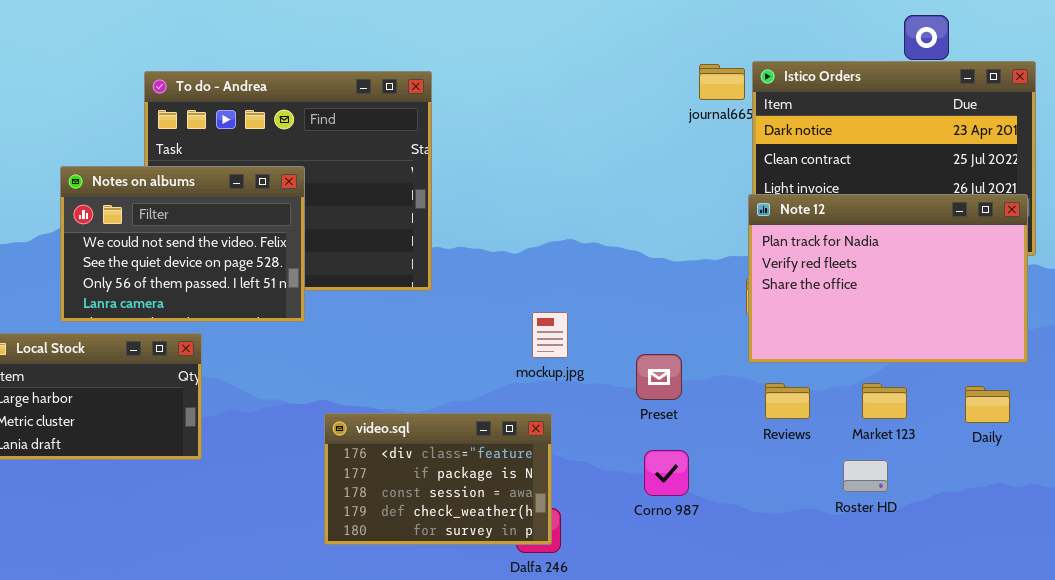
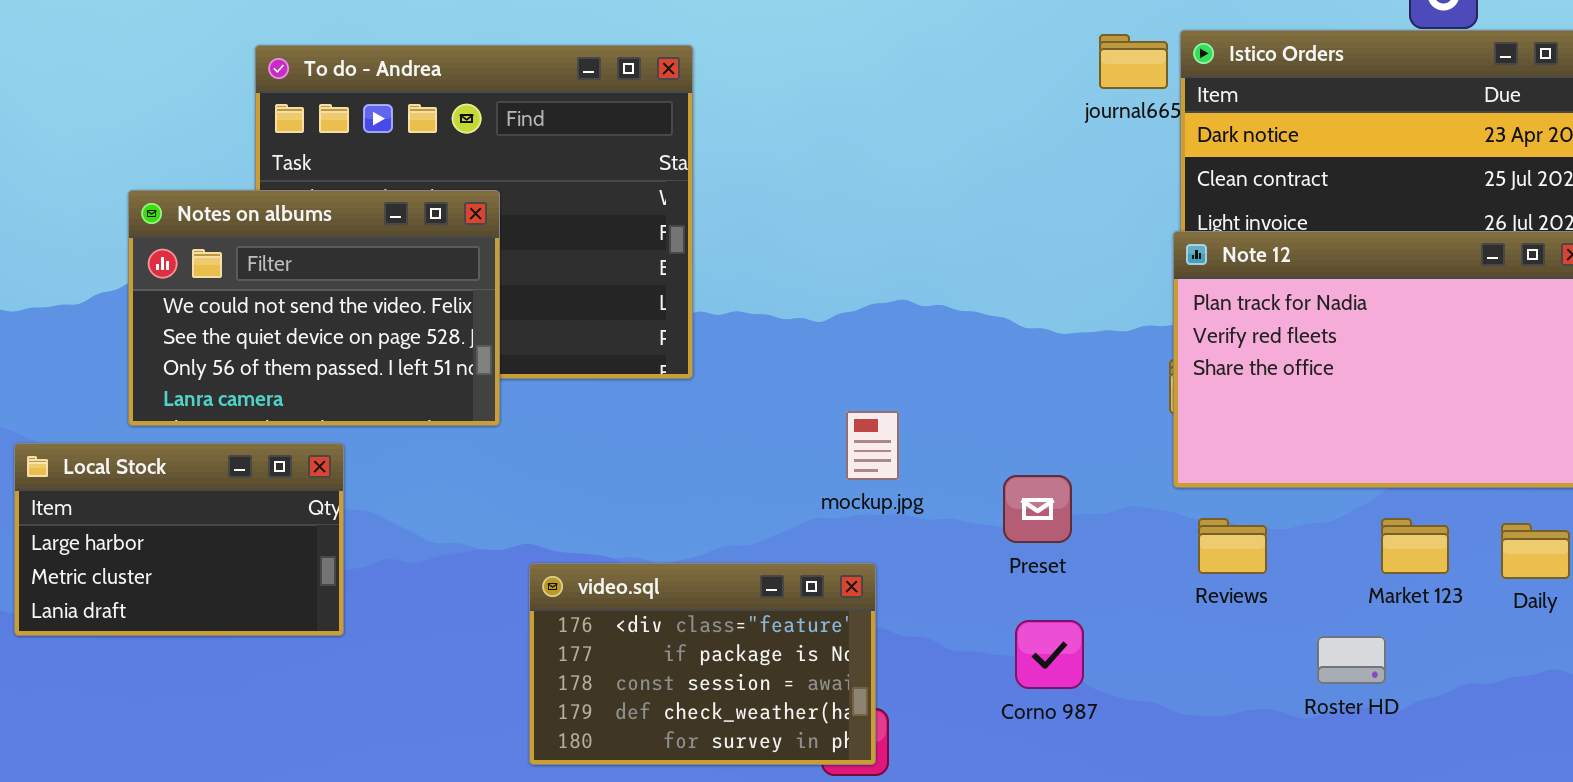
Market 123: [862,383,907,419] -> [1381,518,1449,574], moved

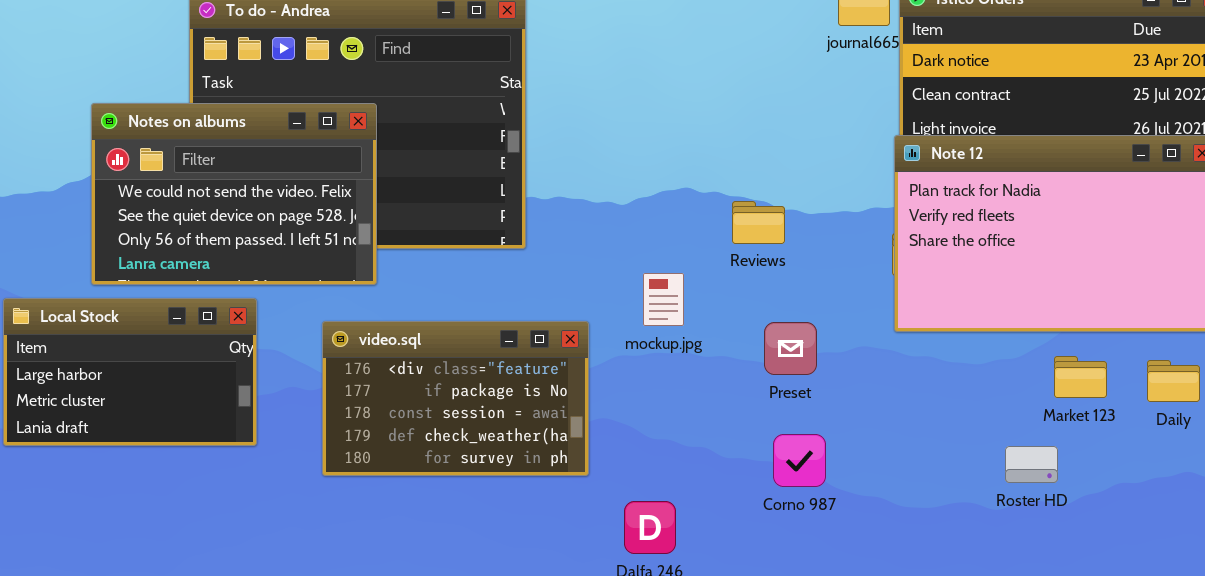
Reviews: [1198,518,1267,574] -> [732,201,785,244], moved
video.sql: [529,563,876,765] -> [322,321,589,476], moved

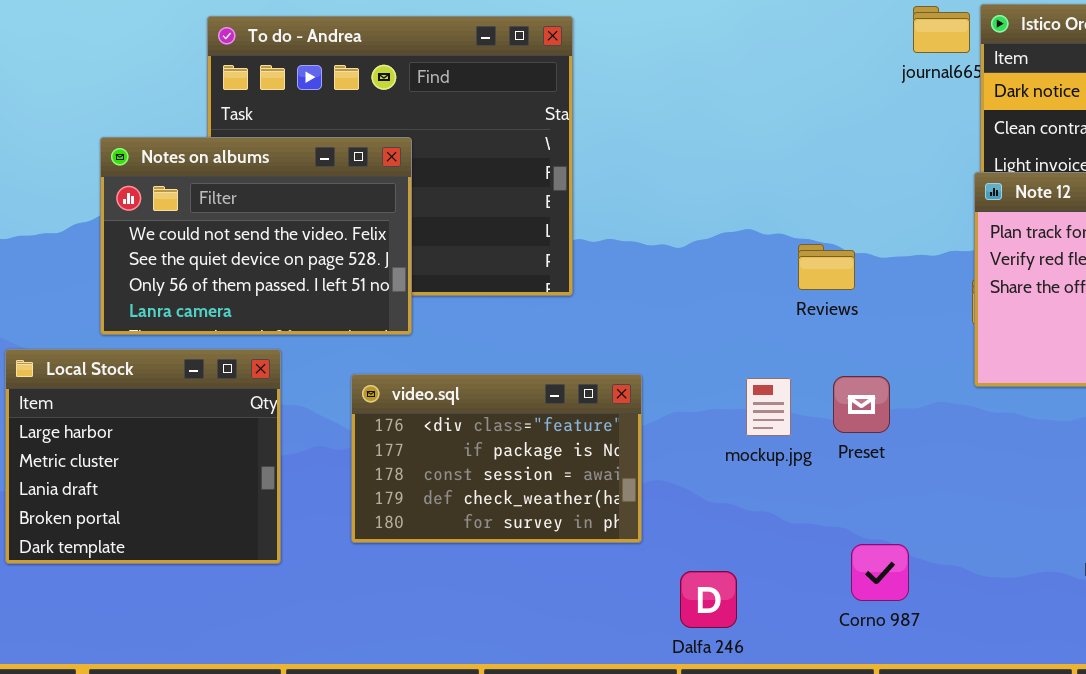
mockup.jpg: [643,273,684,326] -> [746,378,791,436], moved
Local Stock: [3,298,257,446] -> [5,349,281,564], resized
Corno 987: [773,434,826,487] -> [851,544,909,601], moved

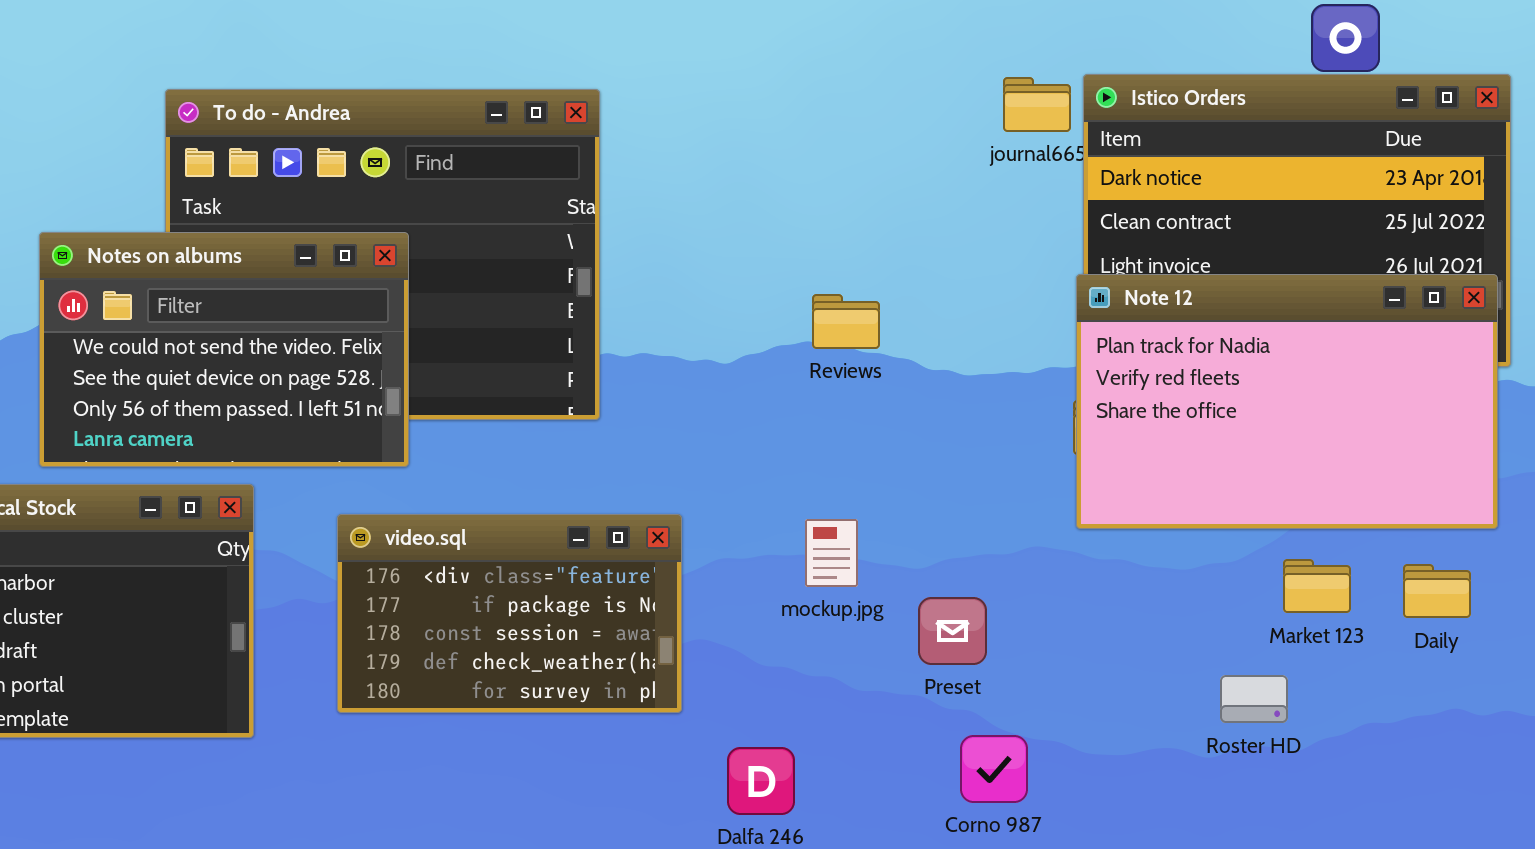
Reviews: [798,244,855,290] -> [812,294,880,349], moved
Preset: [833,376,890,433] -> [918,597,987,665], moved
Corno 987: [851,544,909,601] -> [960,735,1028,803], moved

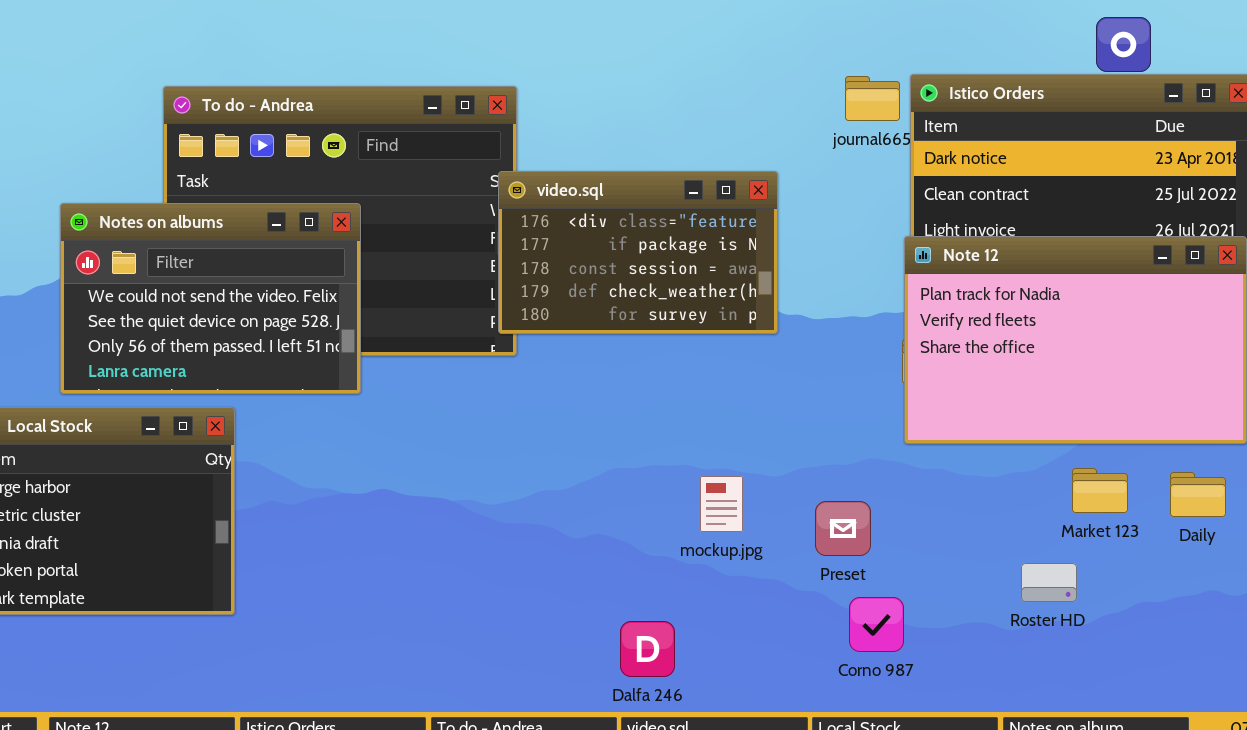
video.sql: [337,514,682,713] -> [498,171,778,334], moved
mockup.jpg: [805,519,858,587] -> [700,476,743,532], moved
Preset: [918,597,987,665] -> [815,501,871,556], moved
Corno 987: [960,735,1028,803] -> [849,597,904,652], moved

